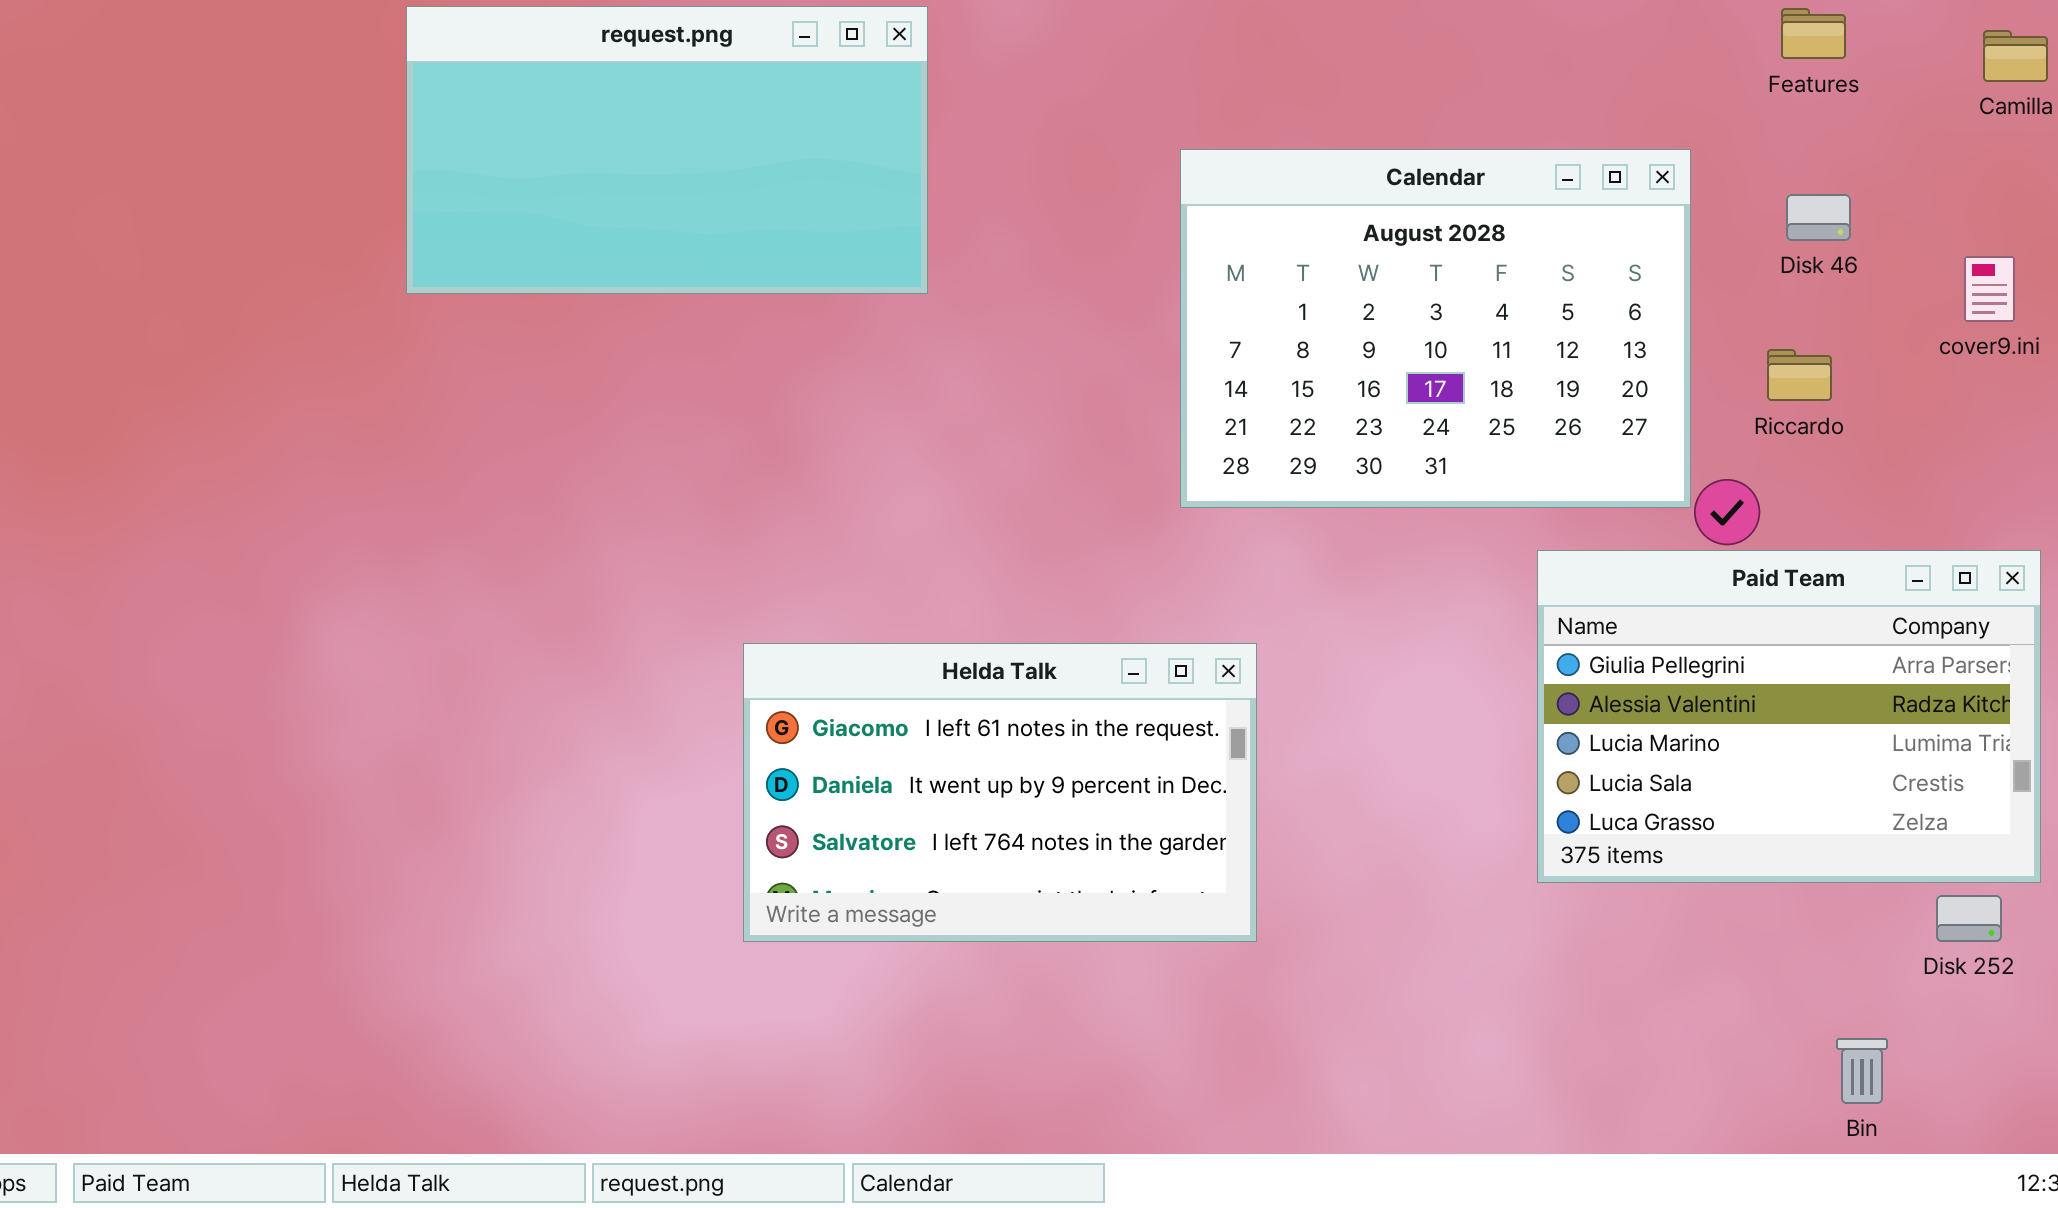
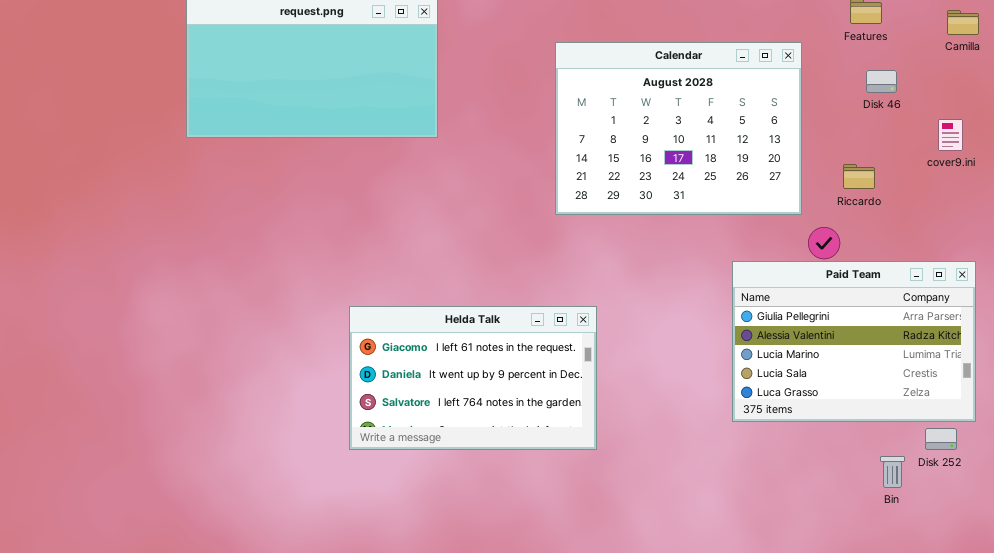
Calendar: [1180,149,1691,508] -> [555,42,802,215], moved
Disk 46: [1786,194,1851,241] -> [866,70,897,93], moved
Bin: [1836,1038,1888,1104] -> [880,456,905,488], moved

